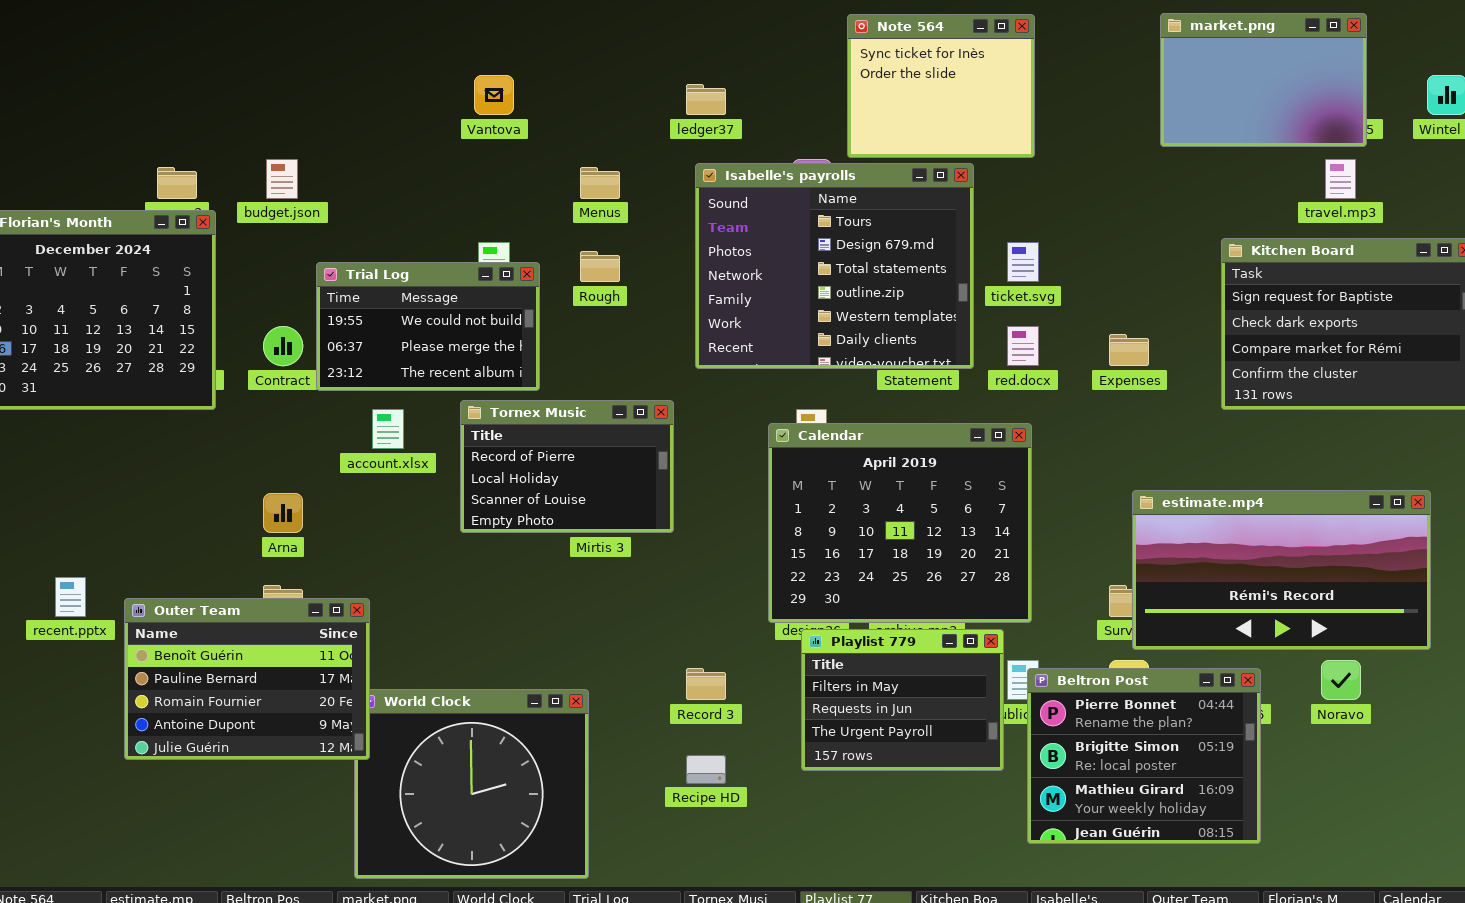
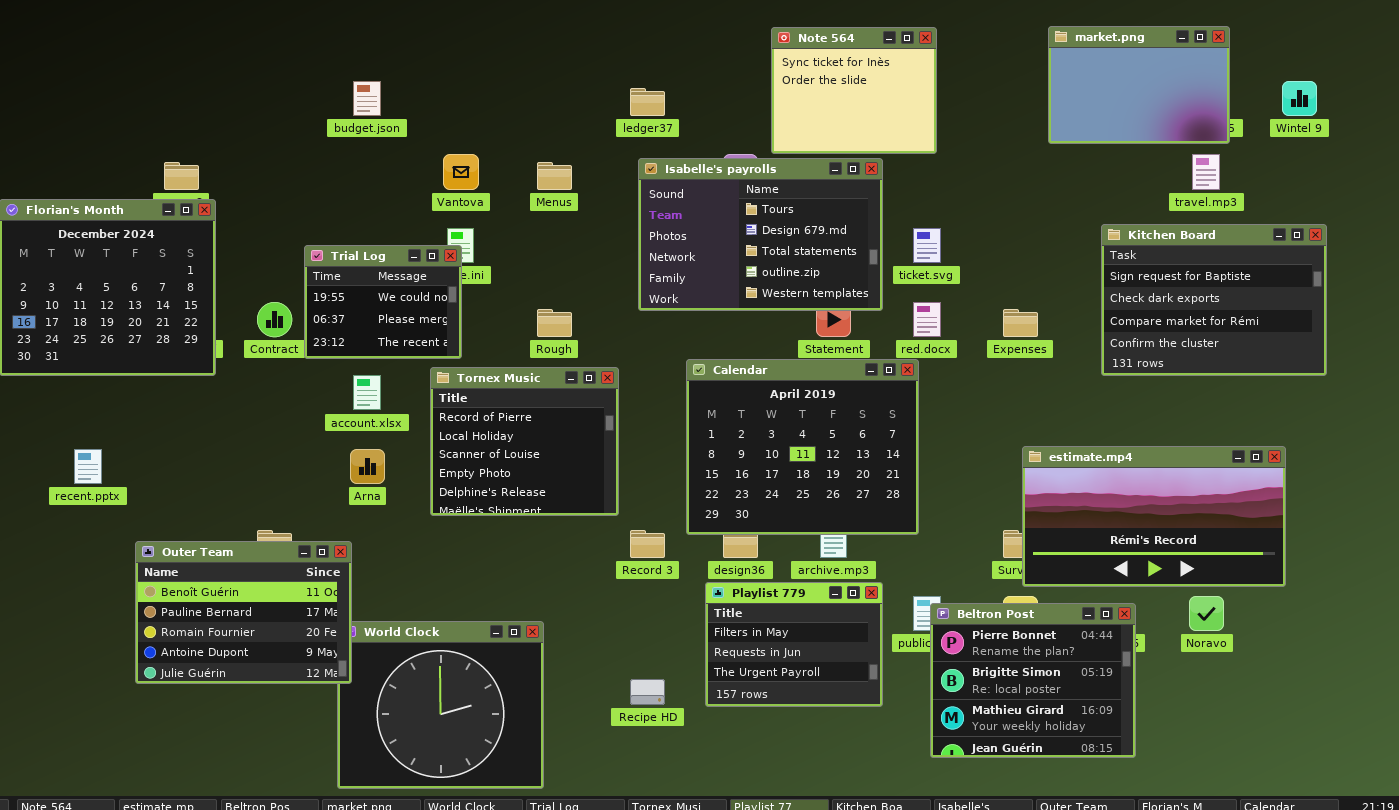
Vantova: [474,75,514,115] -> [443,154,479,190], moved
budget.json: [266,159,298,199] -> [353,81,381,116], moved
Isabelle's payrolls: [695,163,974,369] -> [638,158,883,311], resized
Rough: [580,251,620,282] -> [537,309,572,337], moved
Trial Log: [316,262,540,391] -> [304,245,462,359], resized
Tornex Music: [460,400,674,533] -> [430,367,619,516], resized
Calendar: [768,423,1032,623] -> [686,359,919,535], moved
Arna: [263,493,303,533] -> [350,449,385,484], moved
recent.pptx: [55,577,86,617] -> [74,449,102,484], moved
Playlist 779: [801,629,1004,771] -> [705,582,883,707], moved
Record 3: [686,668,726,700] -> [630,530,665,558], moved

